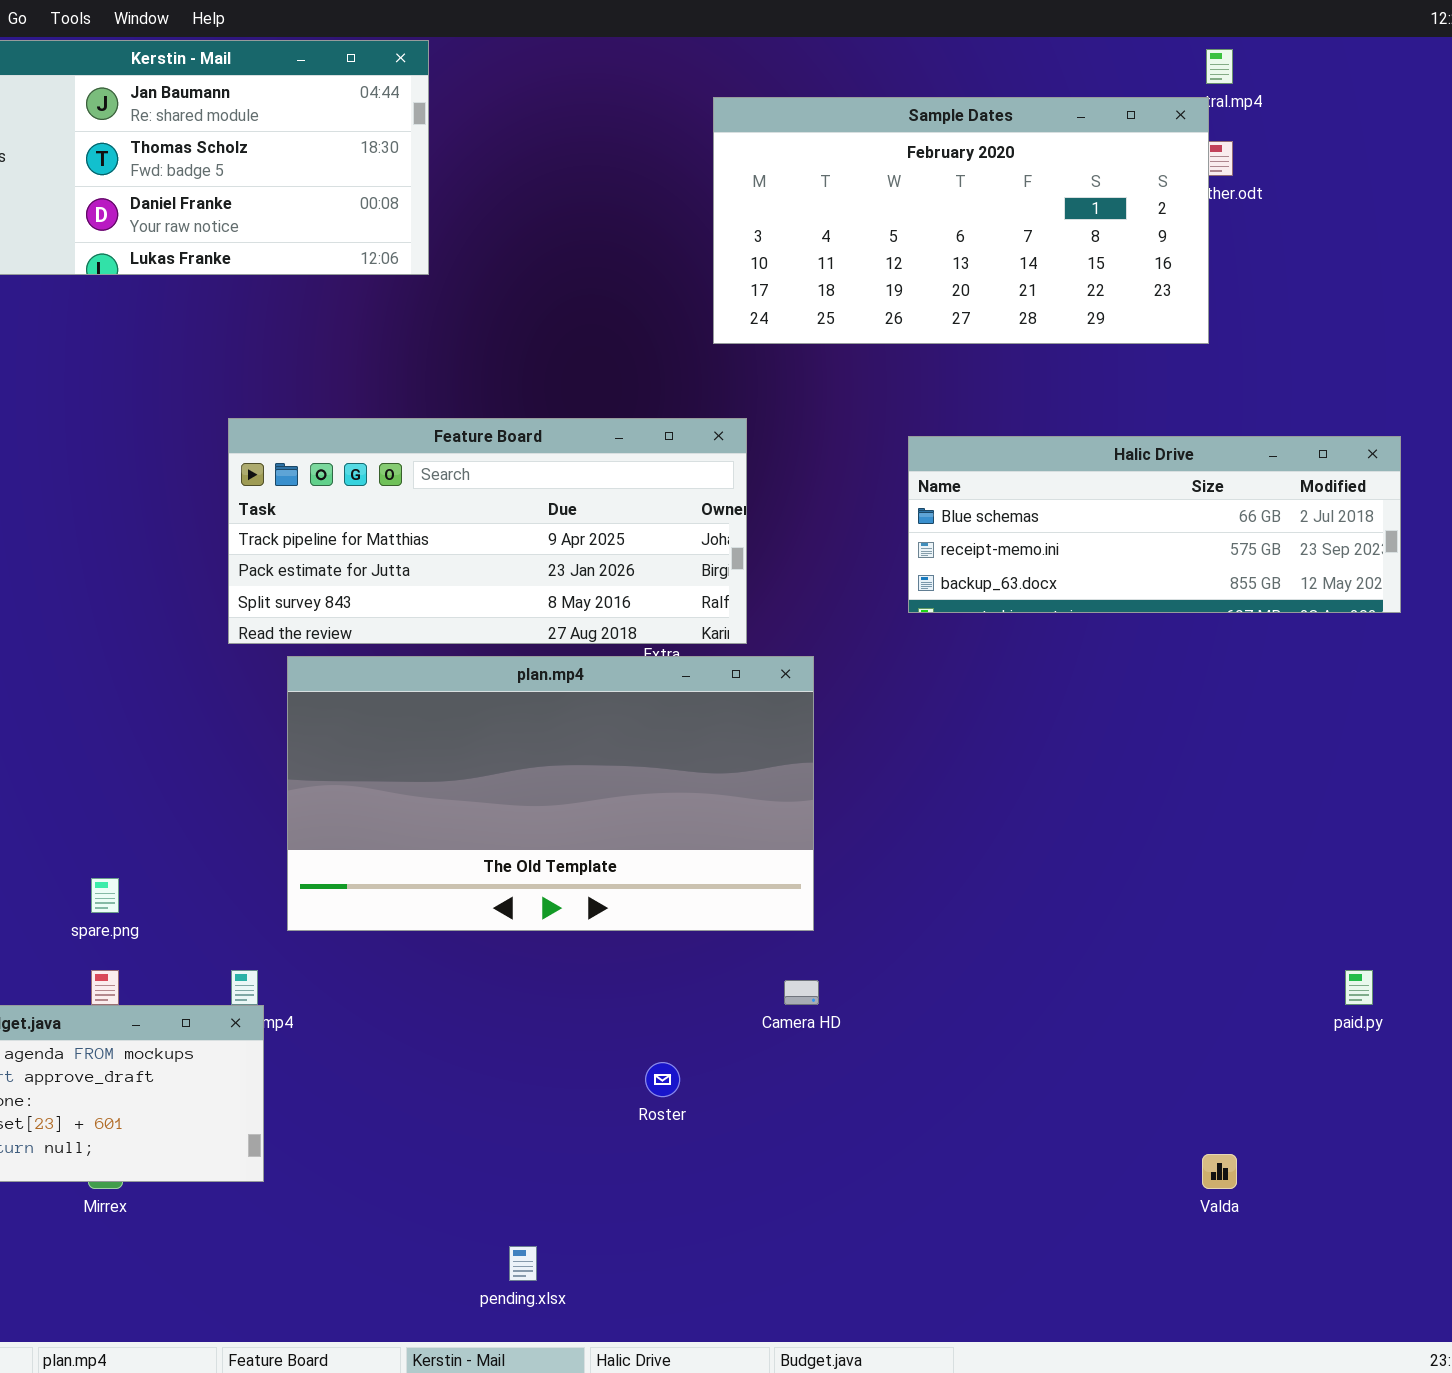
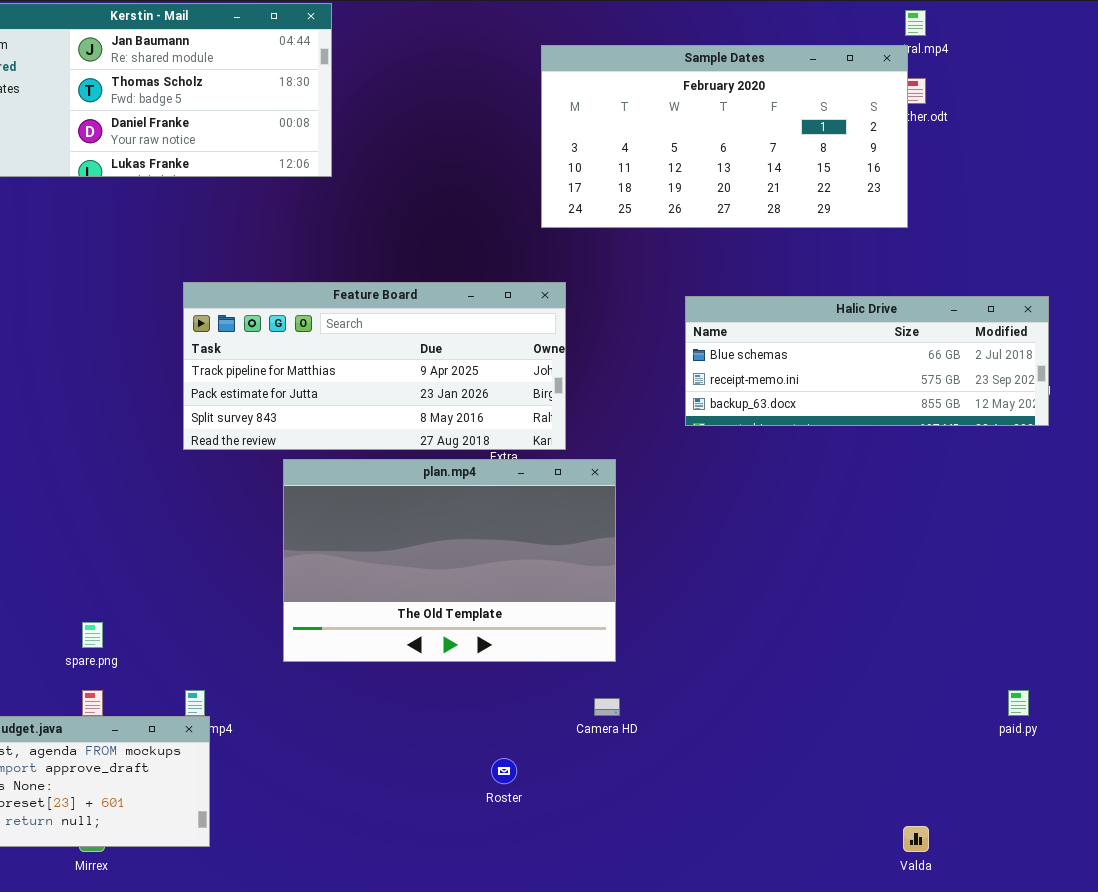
plan.mp4: [287,656,814,931] -> [283,459,616,662], resized

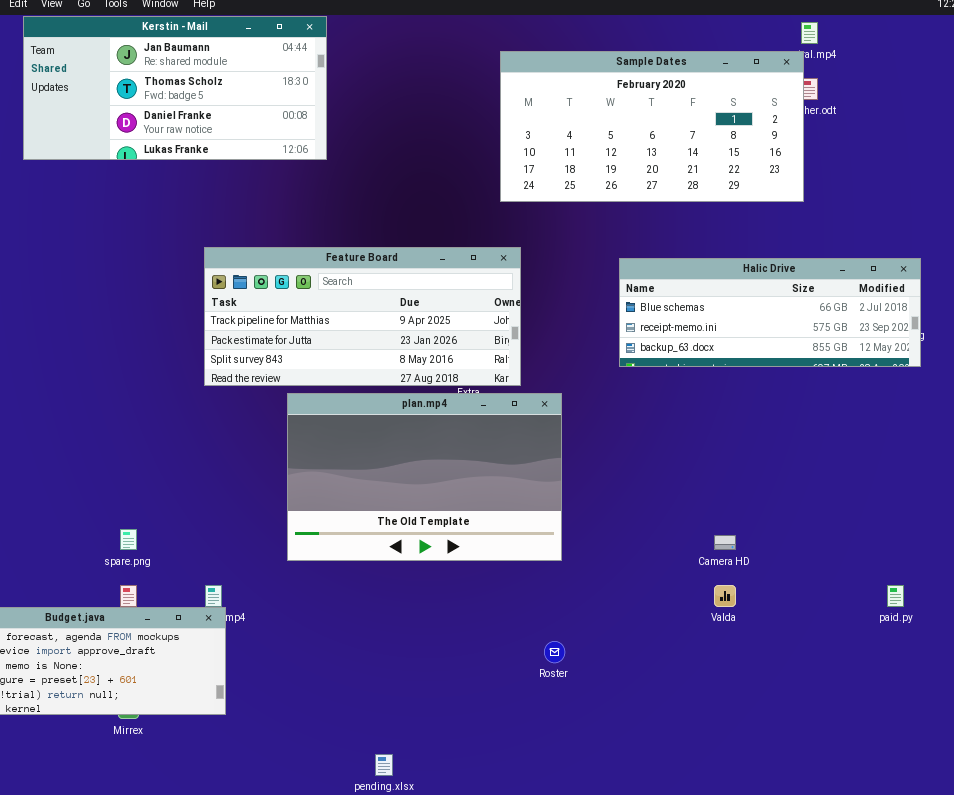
Camera HD: [594,698,620,716] -> [714,535,736,550], moved
Roster: [491,758,517,784] -> [544,641,565,663], moved
Valda: [903,826,929,852] -> [714,585,736,607], moved

